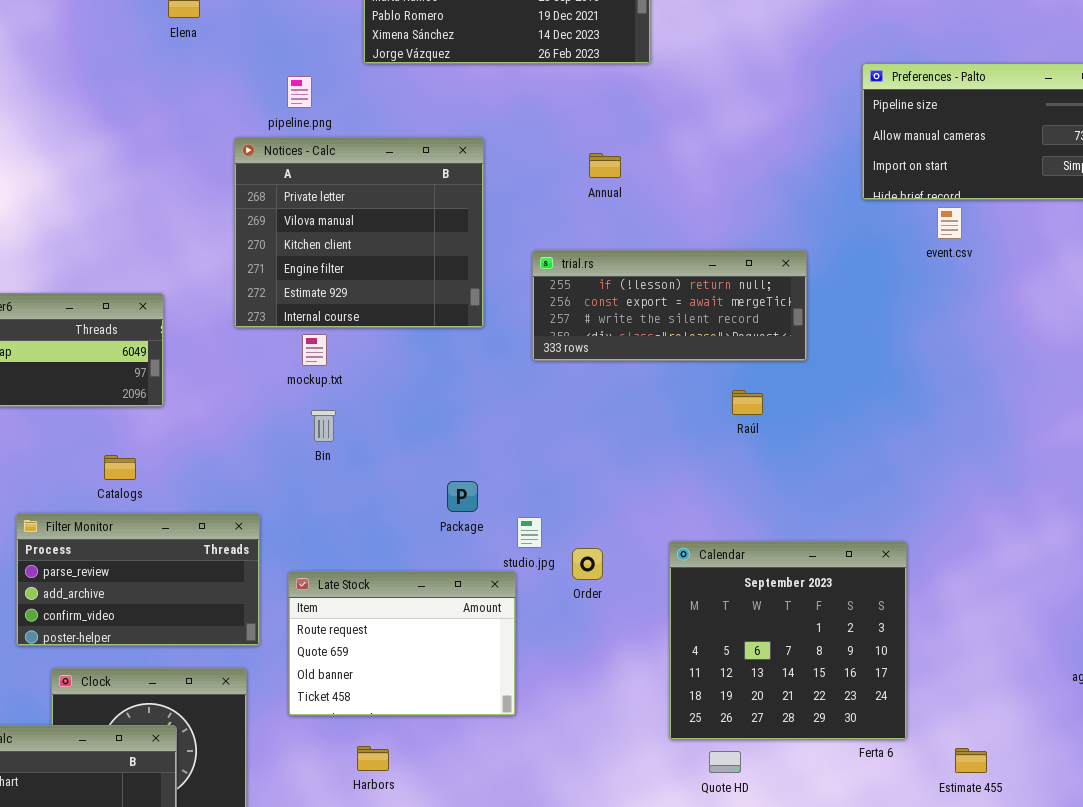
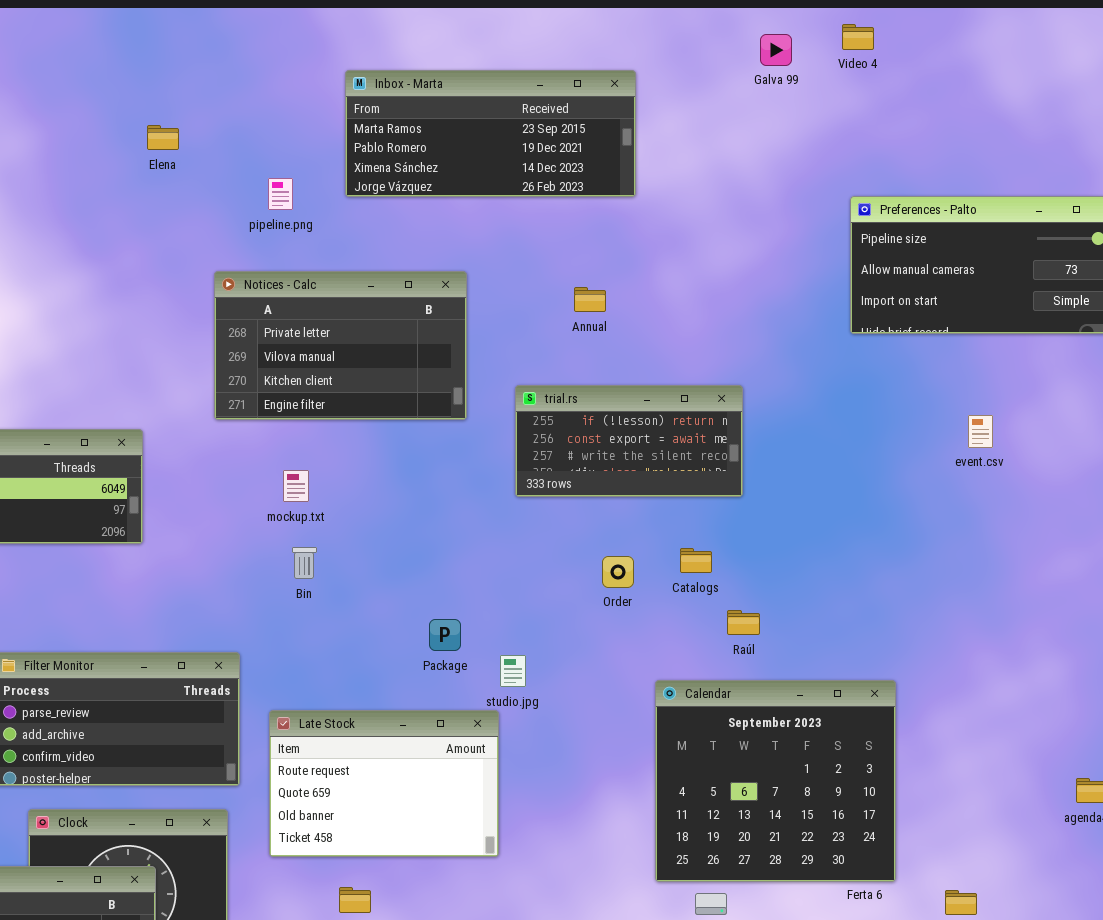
pipeline.png: [287,76,312,108] -> [268,178,293,210], moved
Notices - Calc: [234,137,484,328] -> [214,271,467,420], resized
event.csv: [937,207,962,239] -> [968,415,993,448], moved
trial.rs: [532,250,807,361] -> [515,385,743,497], resized
Raúl: [732,390,763,415] -> [727,610,760,635], moved
Catalogs: [104,455,136,480] -> [680,548,712,573], moved
Order: [572,548,603,580] -> [602,556,634,588], moved

